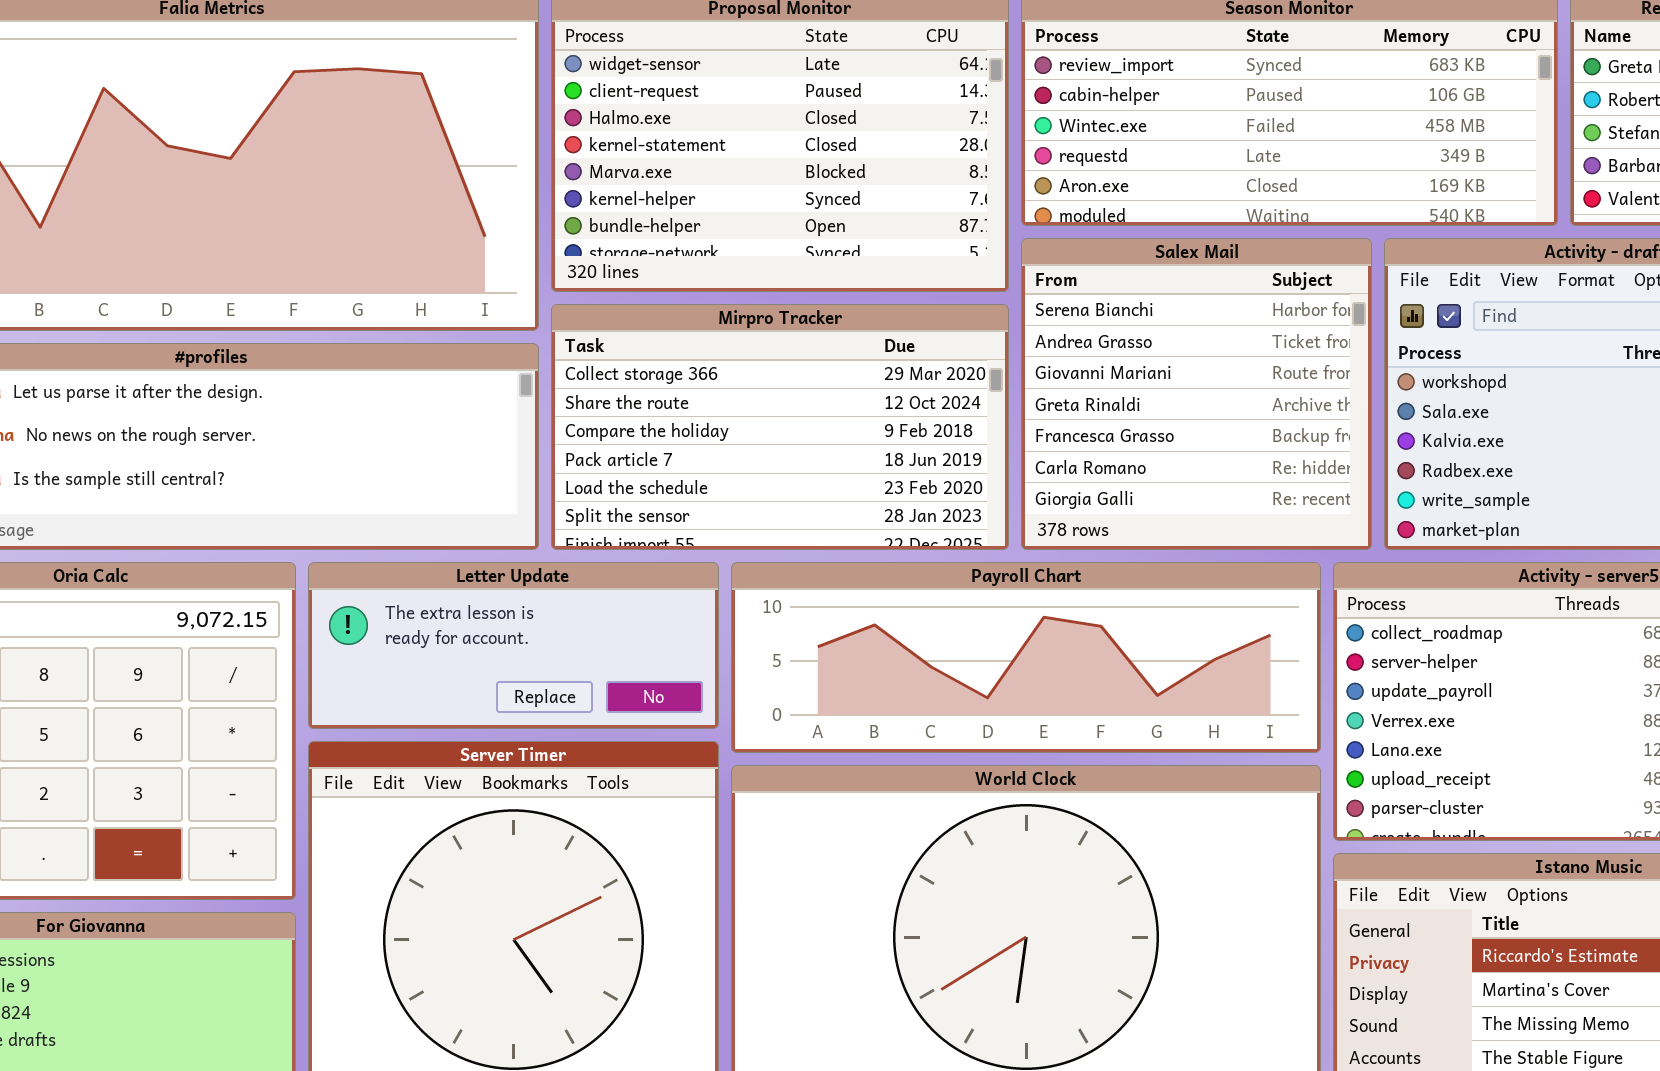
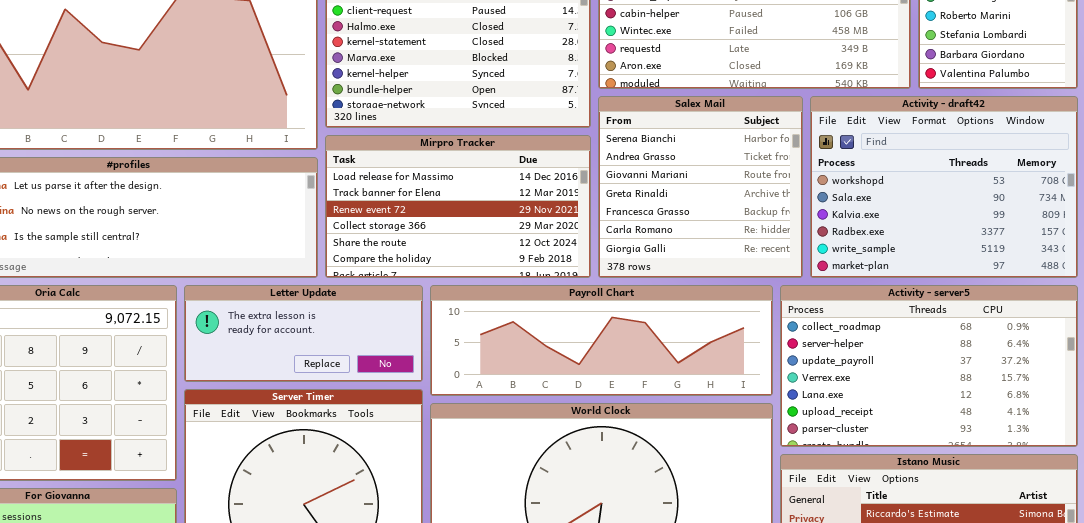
Mirpro Tracker: [551,304,1009,550] -> [325,135,591,278], scrolled up 3 rows

